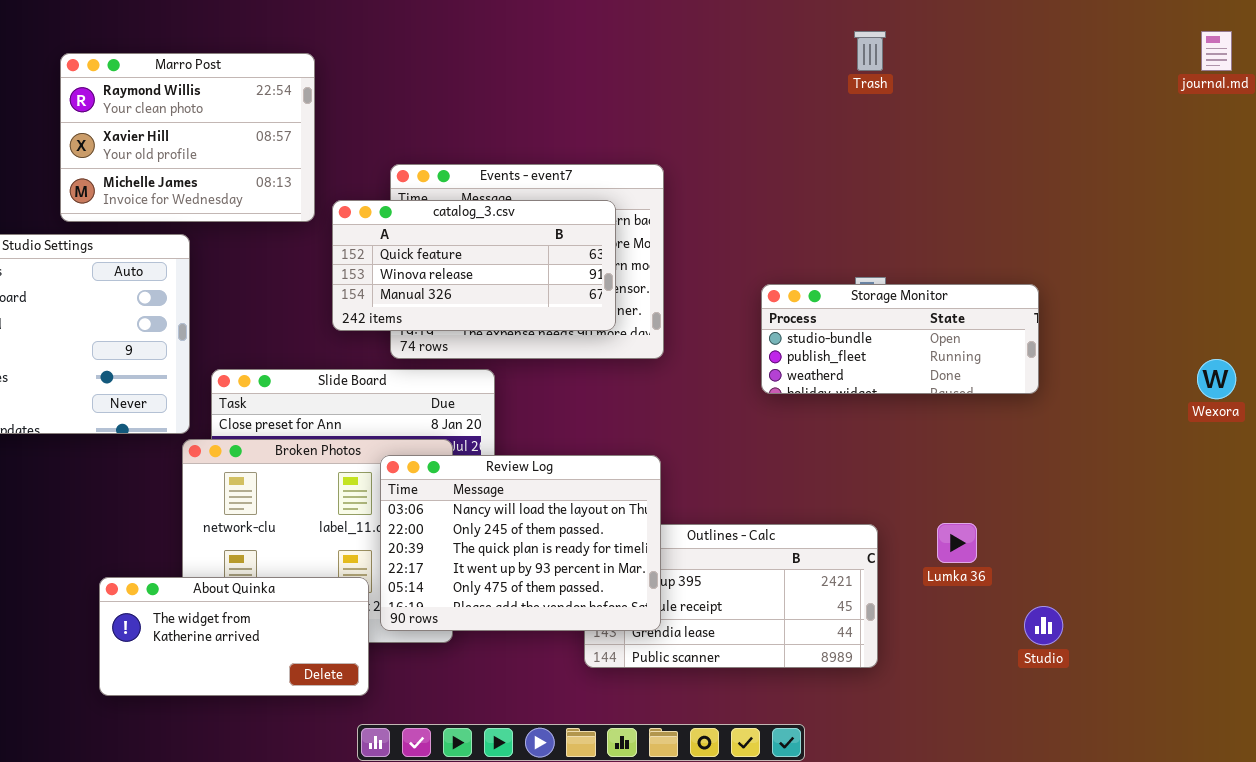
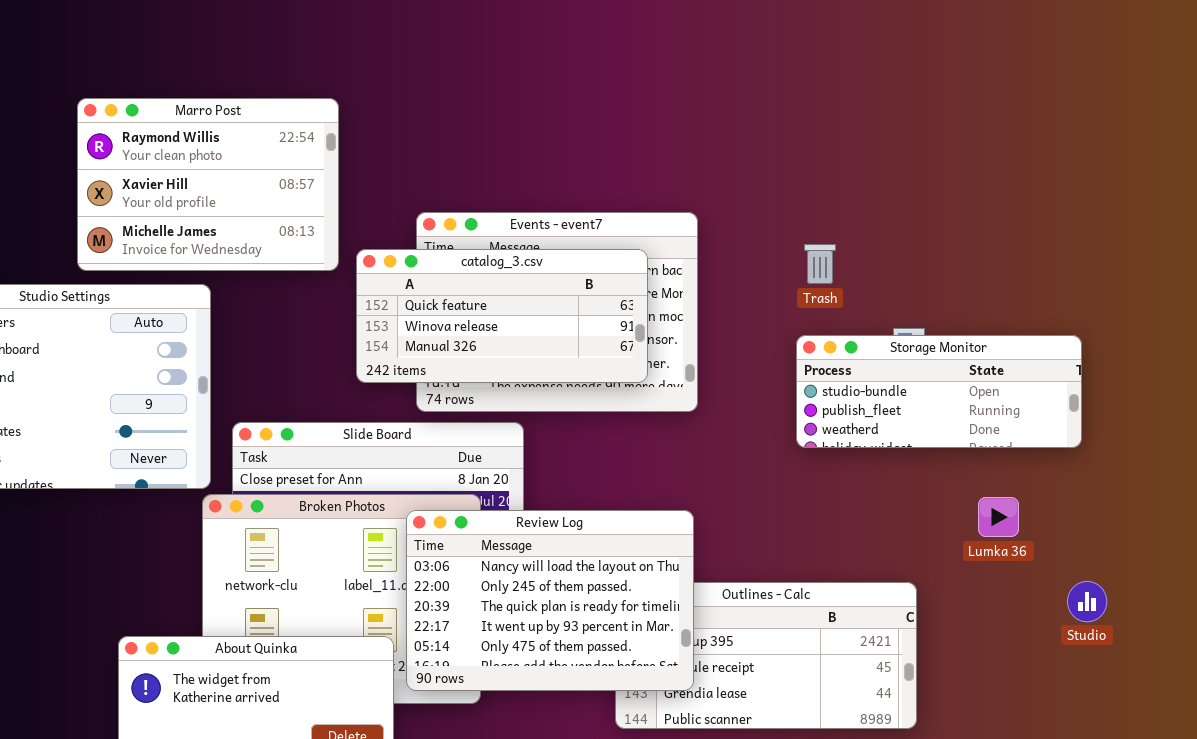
Trash: [854,31,886,71] -> [804,244,836,284], moved
Lumka 36: [937,523,977,563] -> [978,497,1019,537], moved
Studio: [1024,606,1063,645] -> [1067,581,1107,622], moved

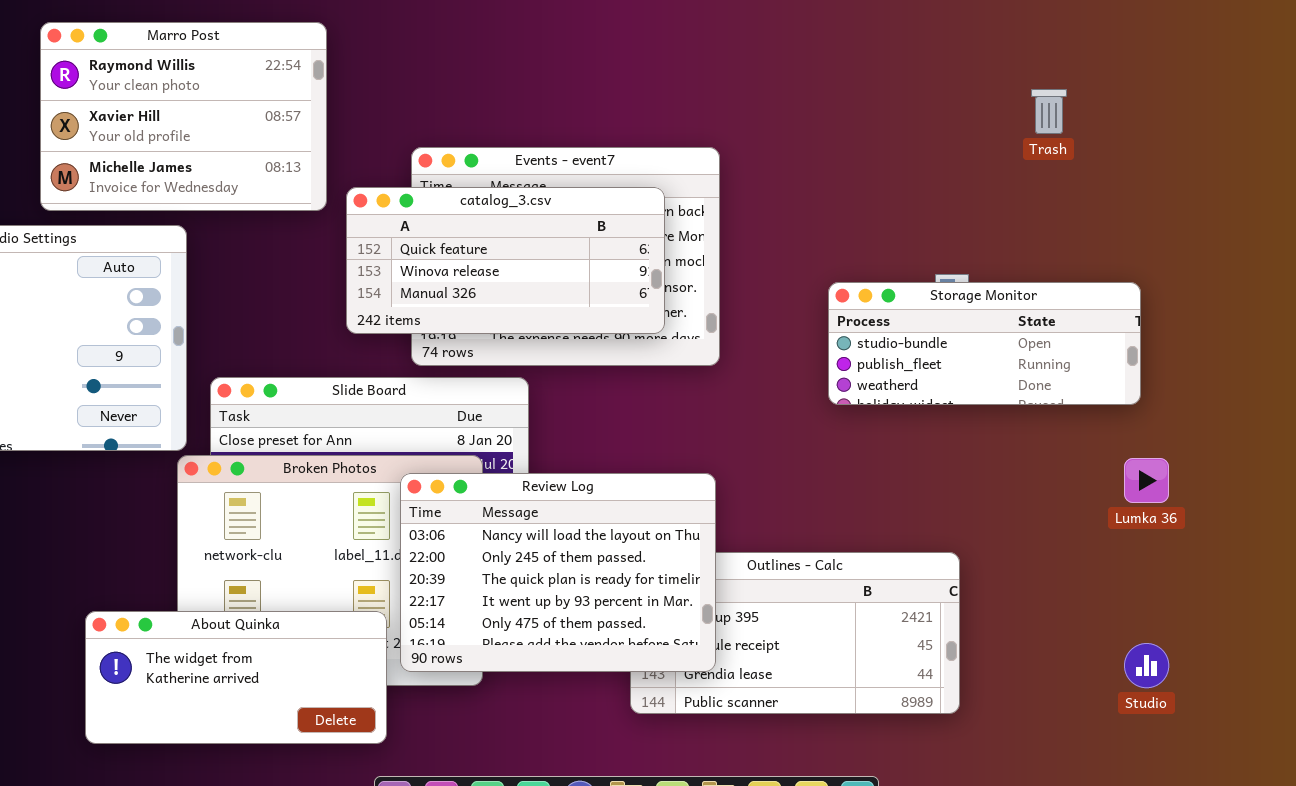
Trash: [804,244,836,284] -> [1031,89,1067,134], moved
Lumka 36: [978,497,1019,537] -> [1124,458,1169,503], moved
Studio: [1067,581,1107,622] -> [1124,643,1169,688], moved

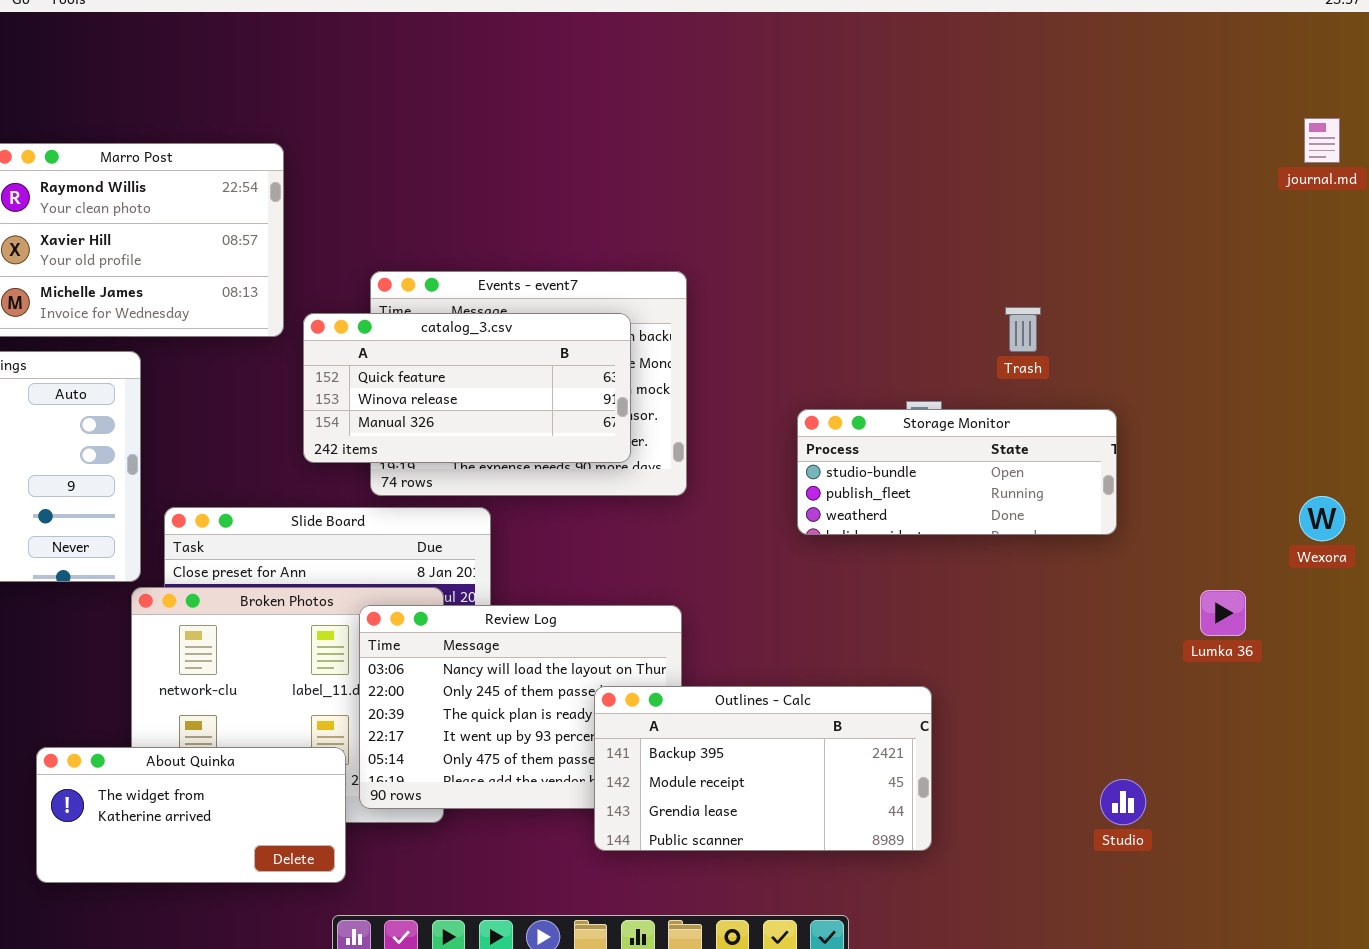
Trash: [1031,89,1067,134] -> [1005,307,1041,352], moved
Lumka 36: [1124,458,1169,503] -> [1200,590,1246,636], moved
Outlines - Calc: [630,552,960,714] -> [594,686,932,851], raised

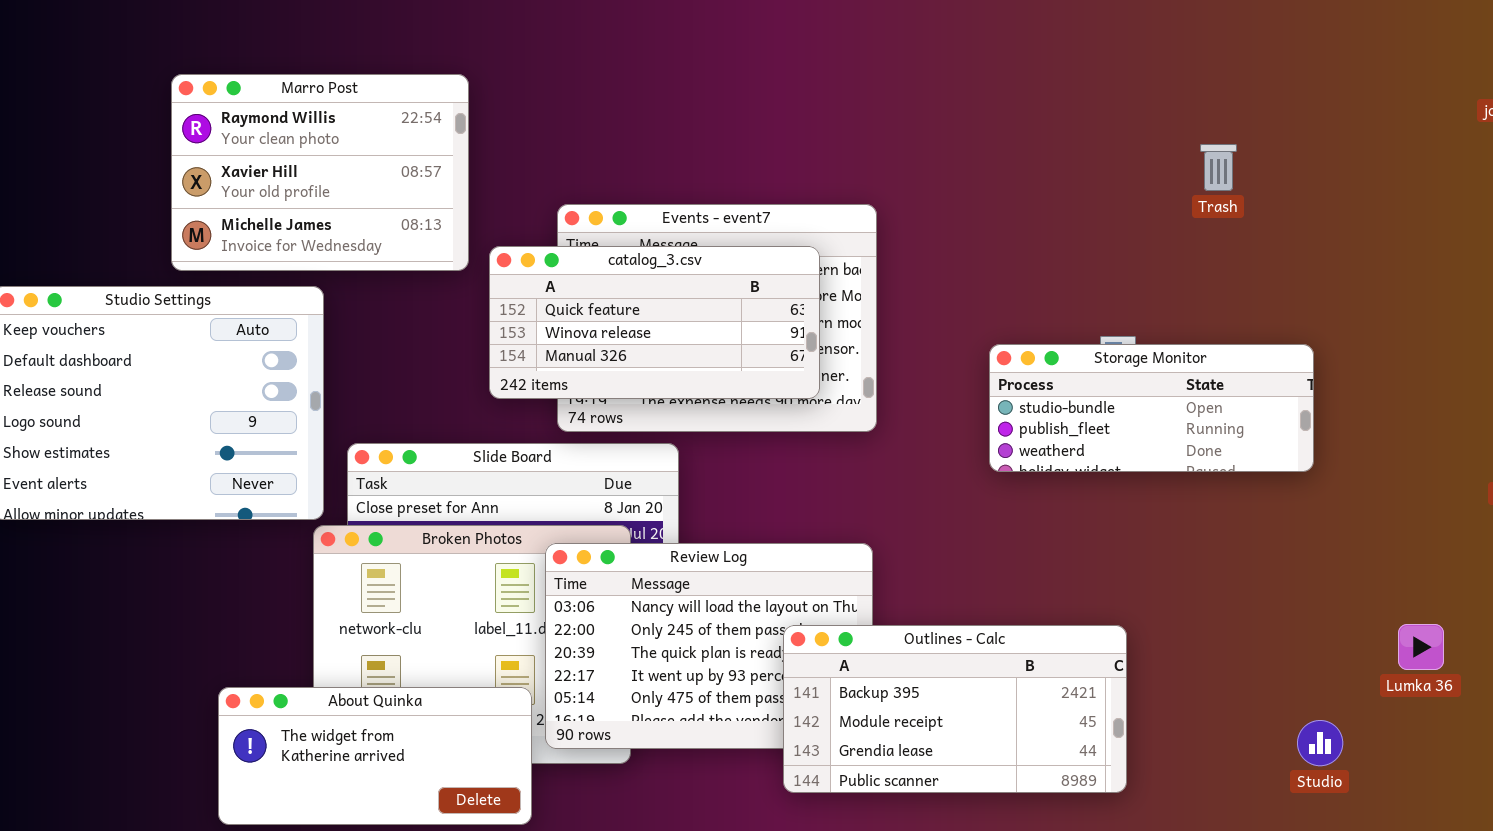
Trash: [1005,307,1041,352] -> [1200,144,1237,191], moved
Lumka 36: [1200,590,1246,636] -> [1398,624,1444,670], moved

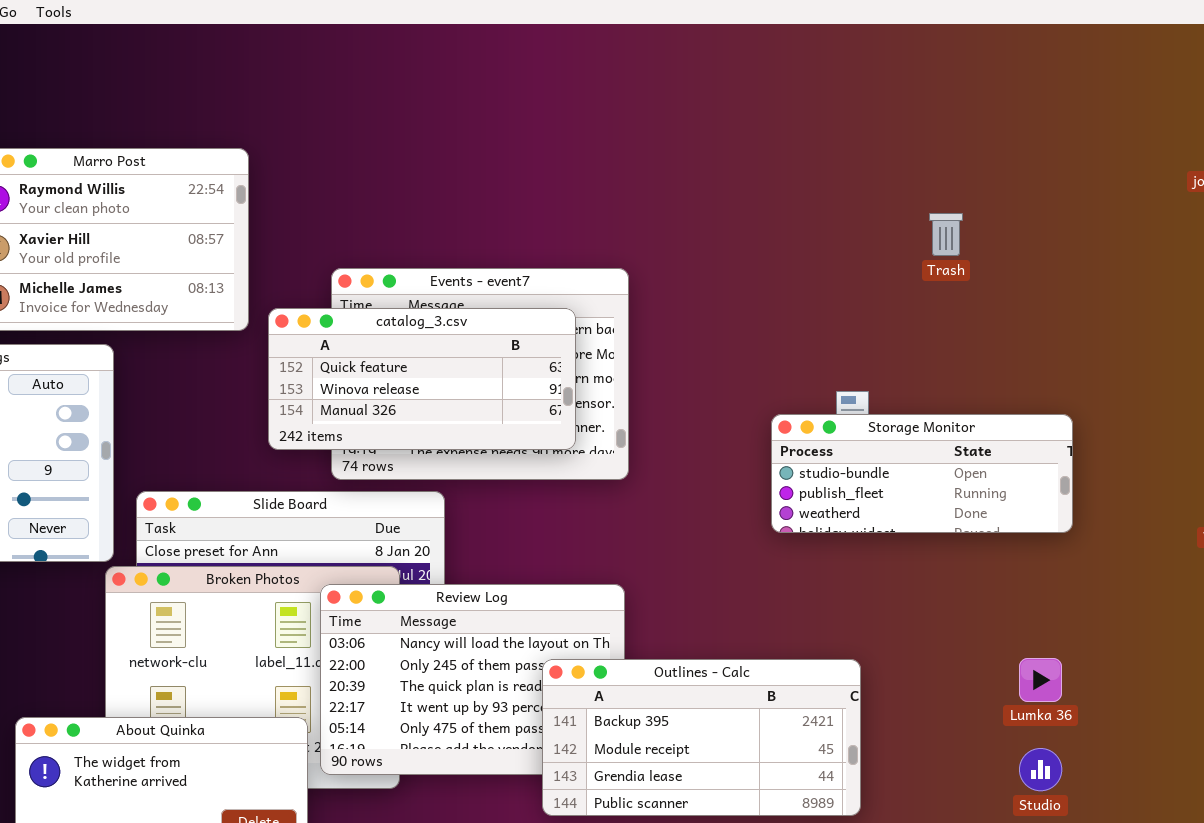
Storage Monitor: [989,344,1314,472] -> [771,414,1073,533], moved
Lumka 36: [1398,624,1444,670] -> [1019,658,1062,702], moved

